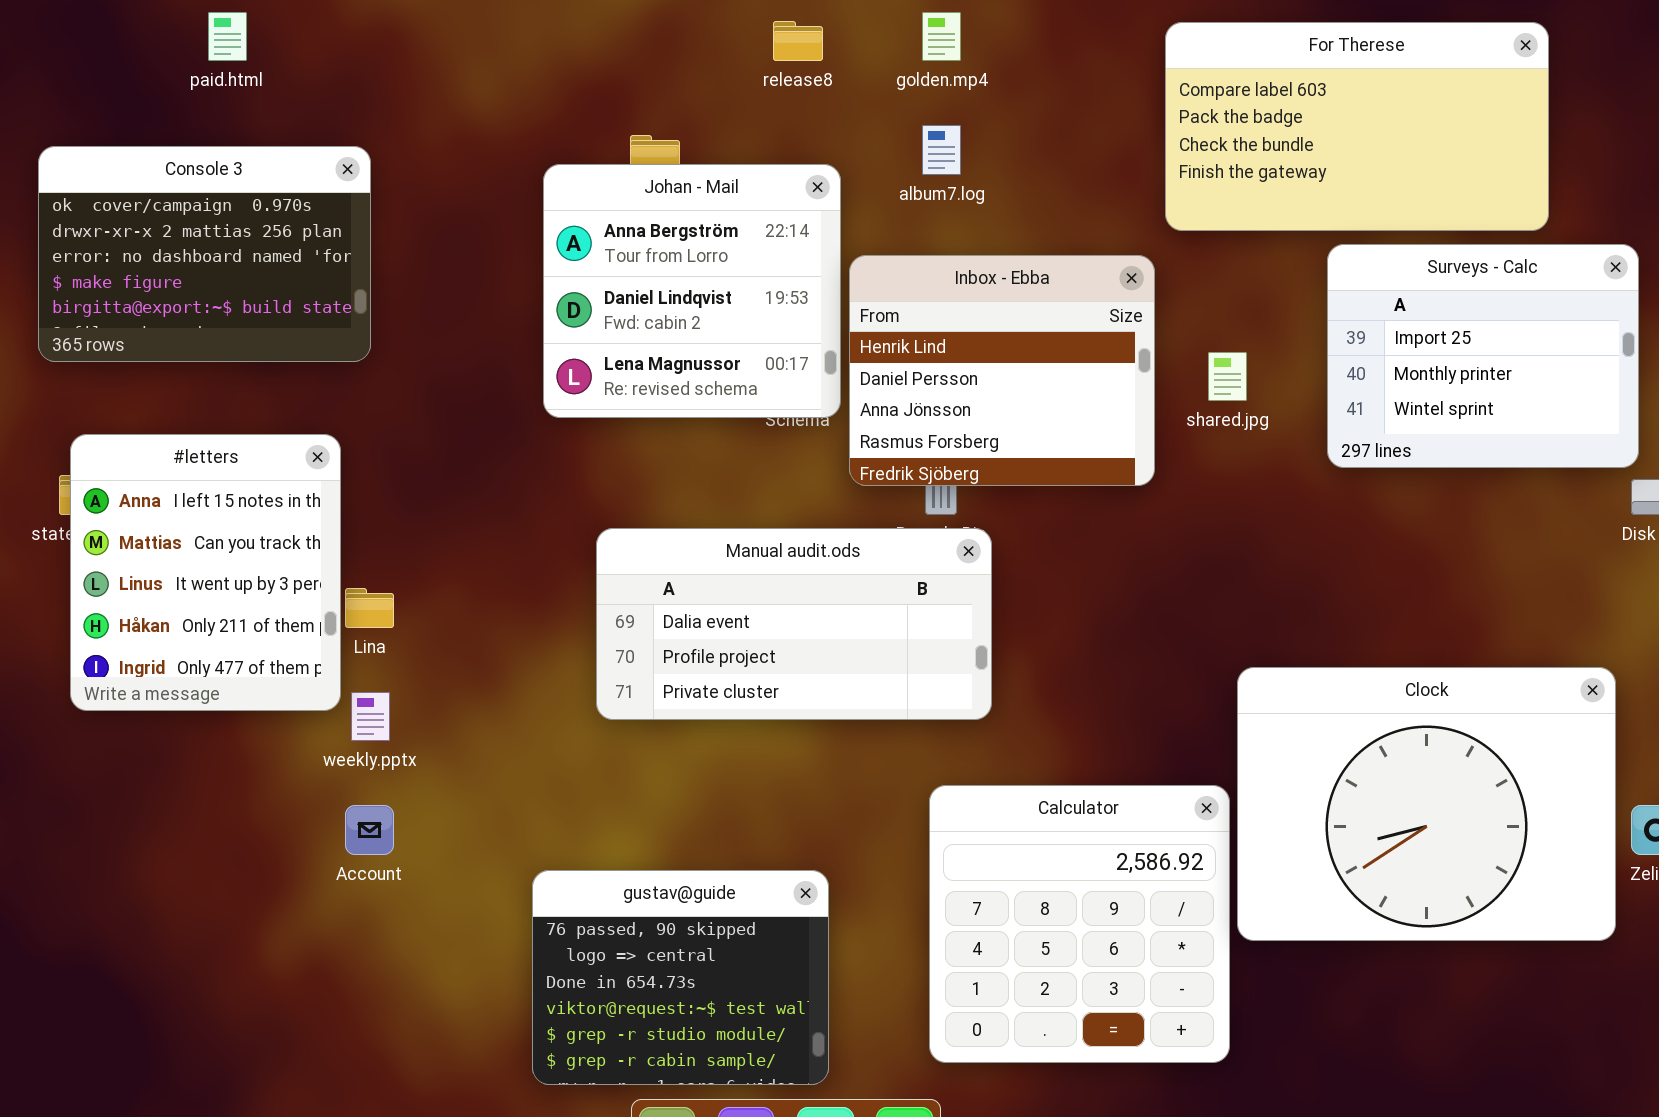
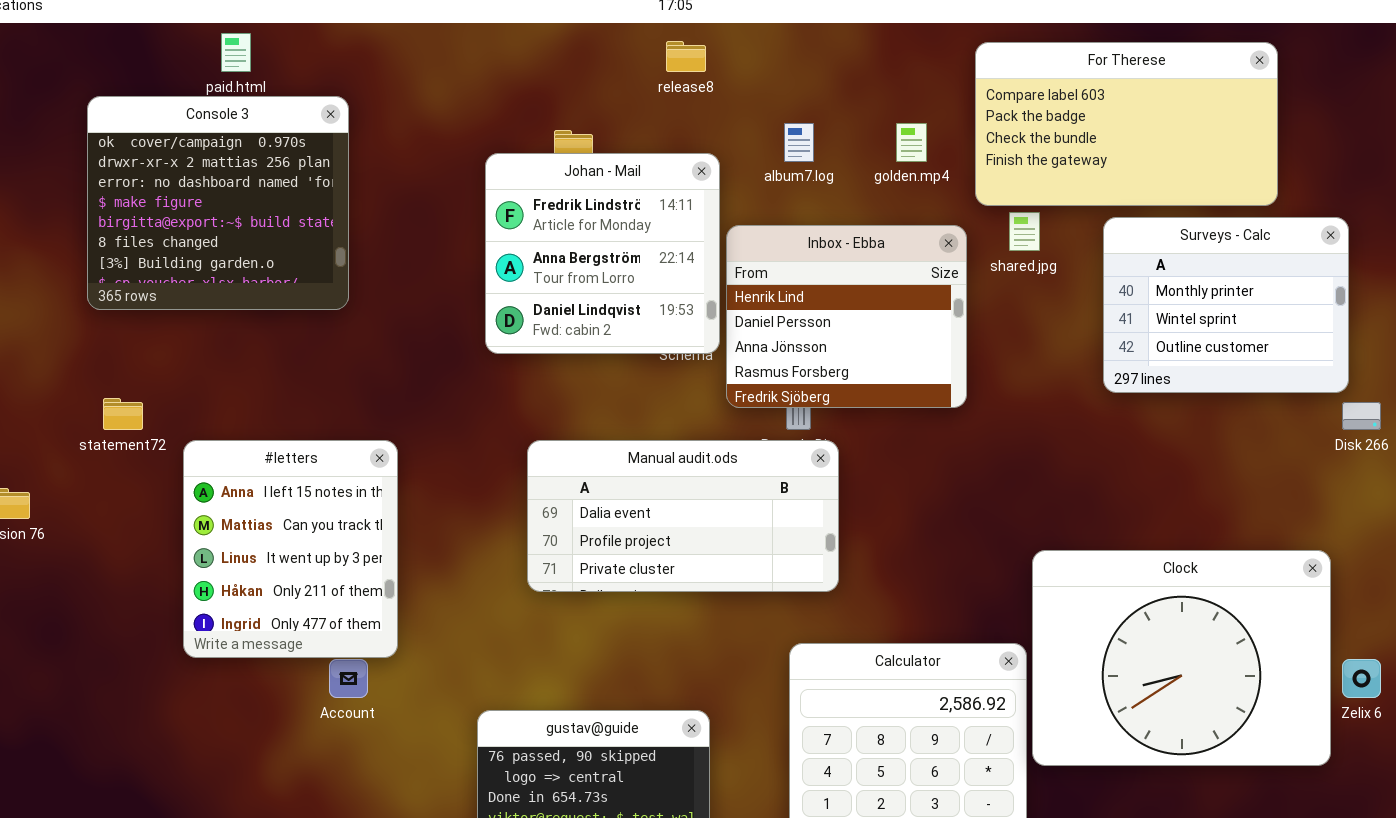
golden.mp4: [922,12,961,61] -> [896,123,927,162], moved
Console 3: [38,146,371,362] -> [87,96,349,310], resized
Johan - Mail: [543,164,841,418] -> [485,153,720,354], scrolled up 1 row
Surveys - Calc: [1327,244,1639,468] -> [1103,217,1349,393], scrolled down 1 row
shared.jpg: [1208,352,1247,401] -> [1009,212,1040,251], moved
#letters: [70,434,341,711] -> [183,440,398,658], moved

